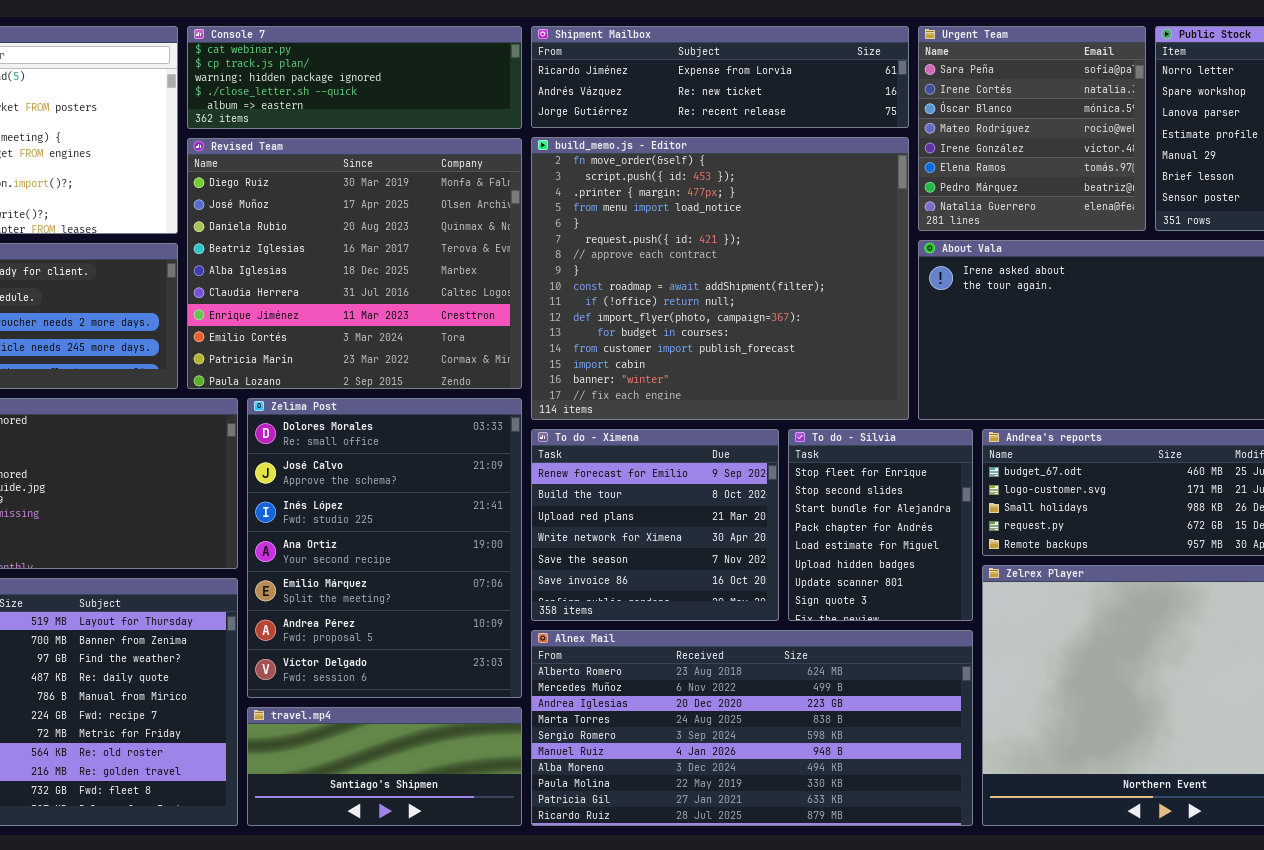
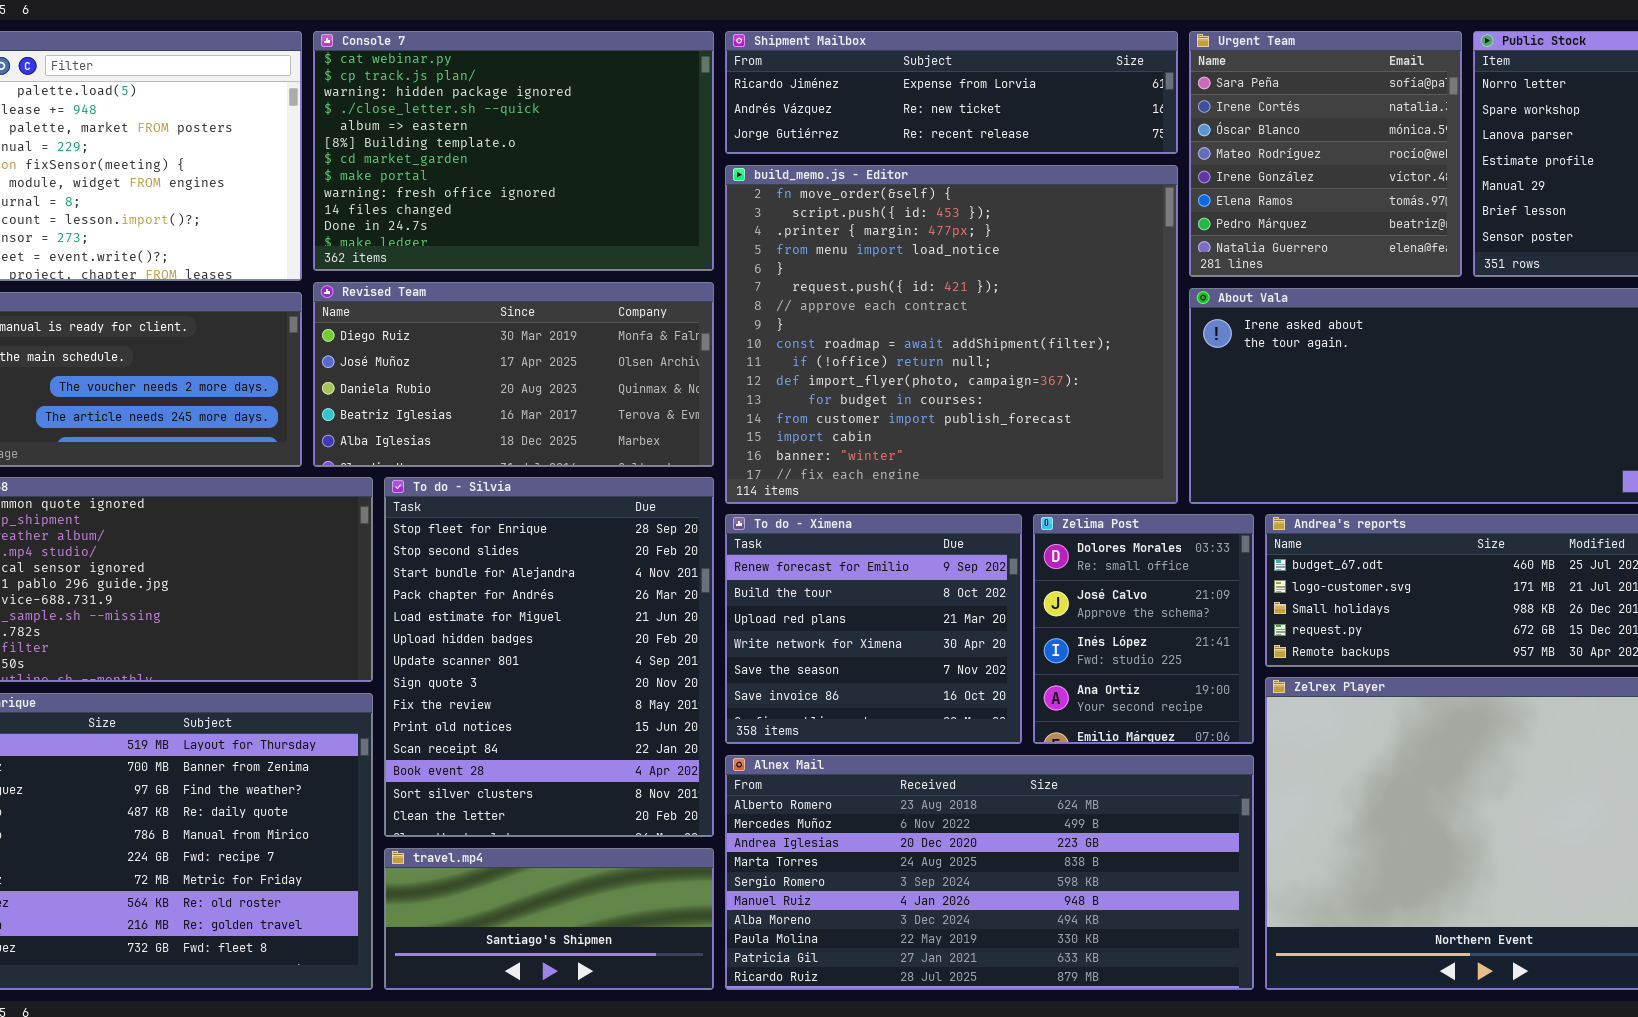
Console 7: [187,26,522,129] -> [313,31,714,271], resized
Revised Team: [187,138,522,389] -> [313,282,714,467], resized
Zelima Post: [247,398,522,698] -> [1033,514,1254,744], moved, resized
To do - Silvia: [788,429,973,621] -> [384,477,714,837], moved, resized

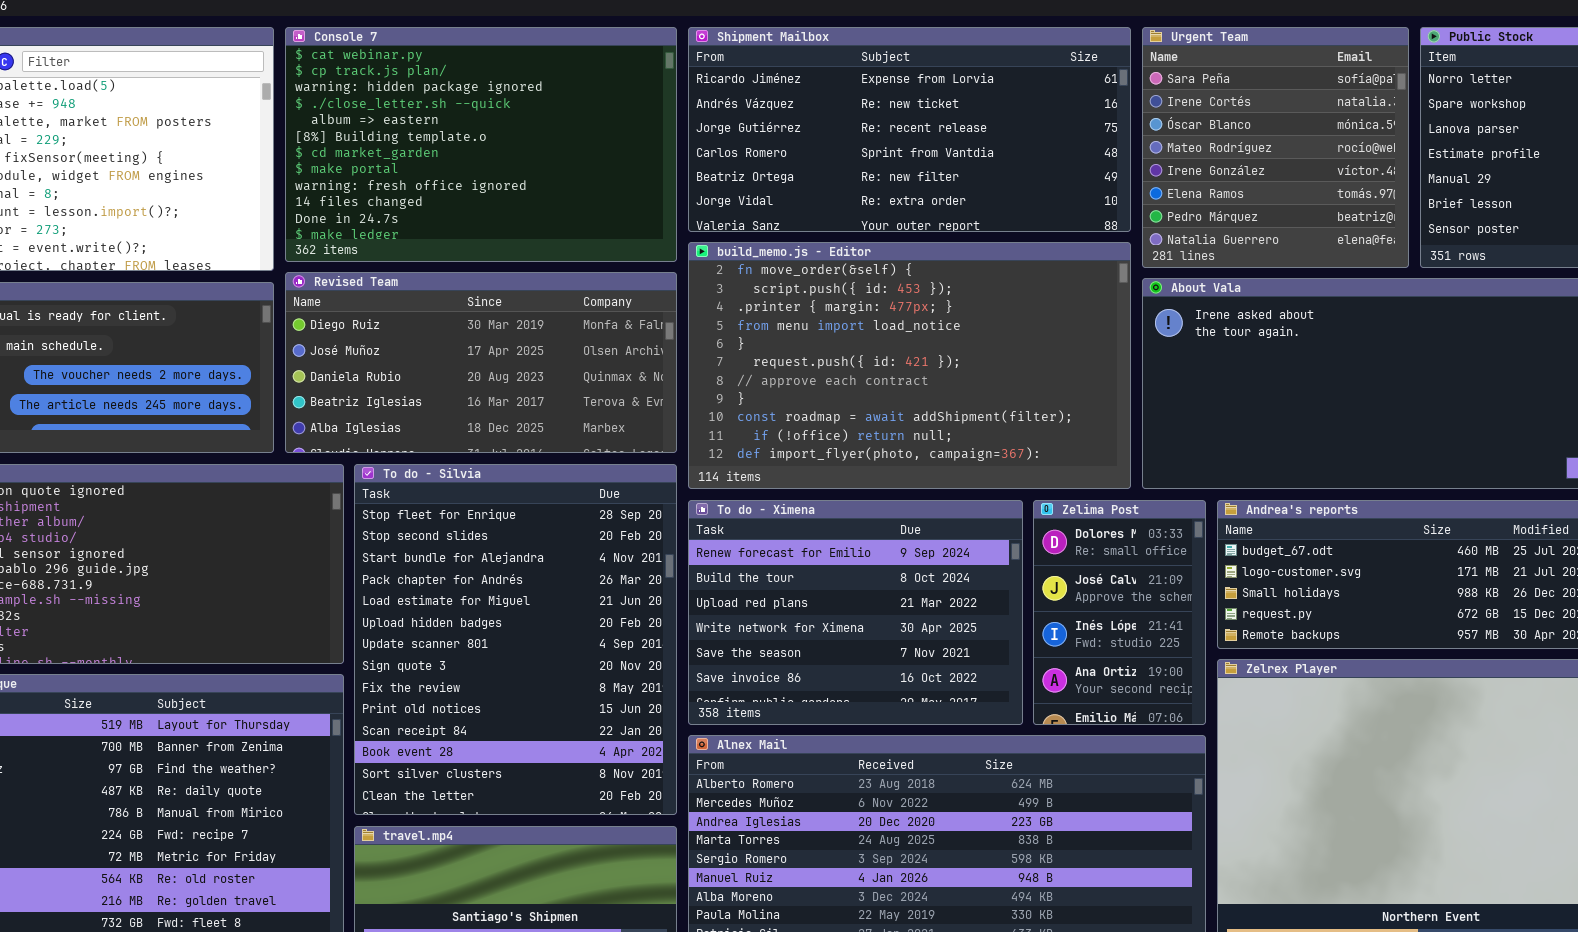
Shipment Mailbox: [725,31,1178,154] -> [688,27,1131,232], resized
build_memo.js - Editor: [725,165,1178,504] -> [688,242,1131,489], resized
To do - Ximena: [725,514,1022,744] -> [688,500,1023,725], resized
Zelima Post: [1033,514,1254,744] -> [1033,500,1206,725], resized

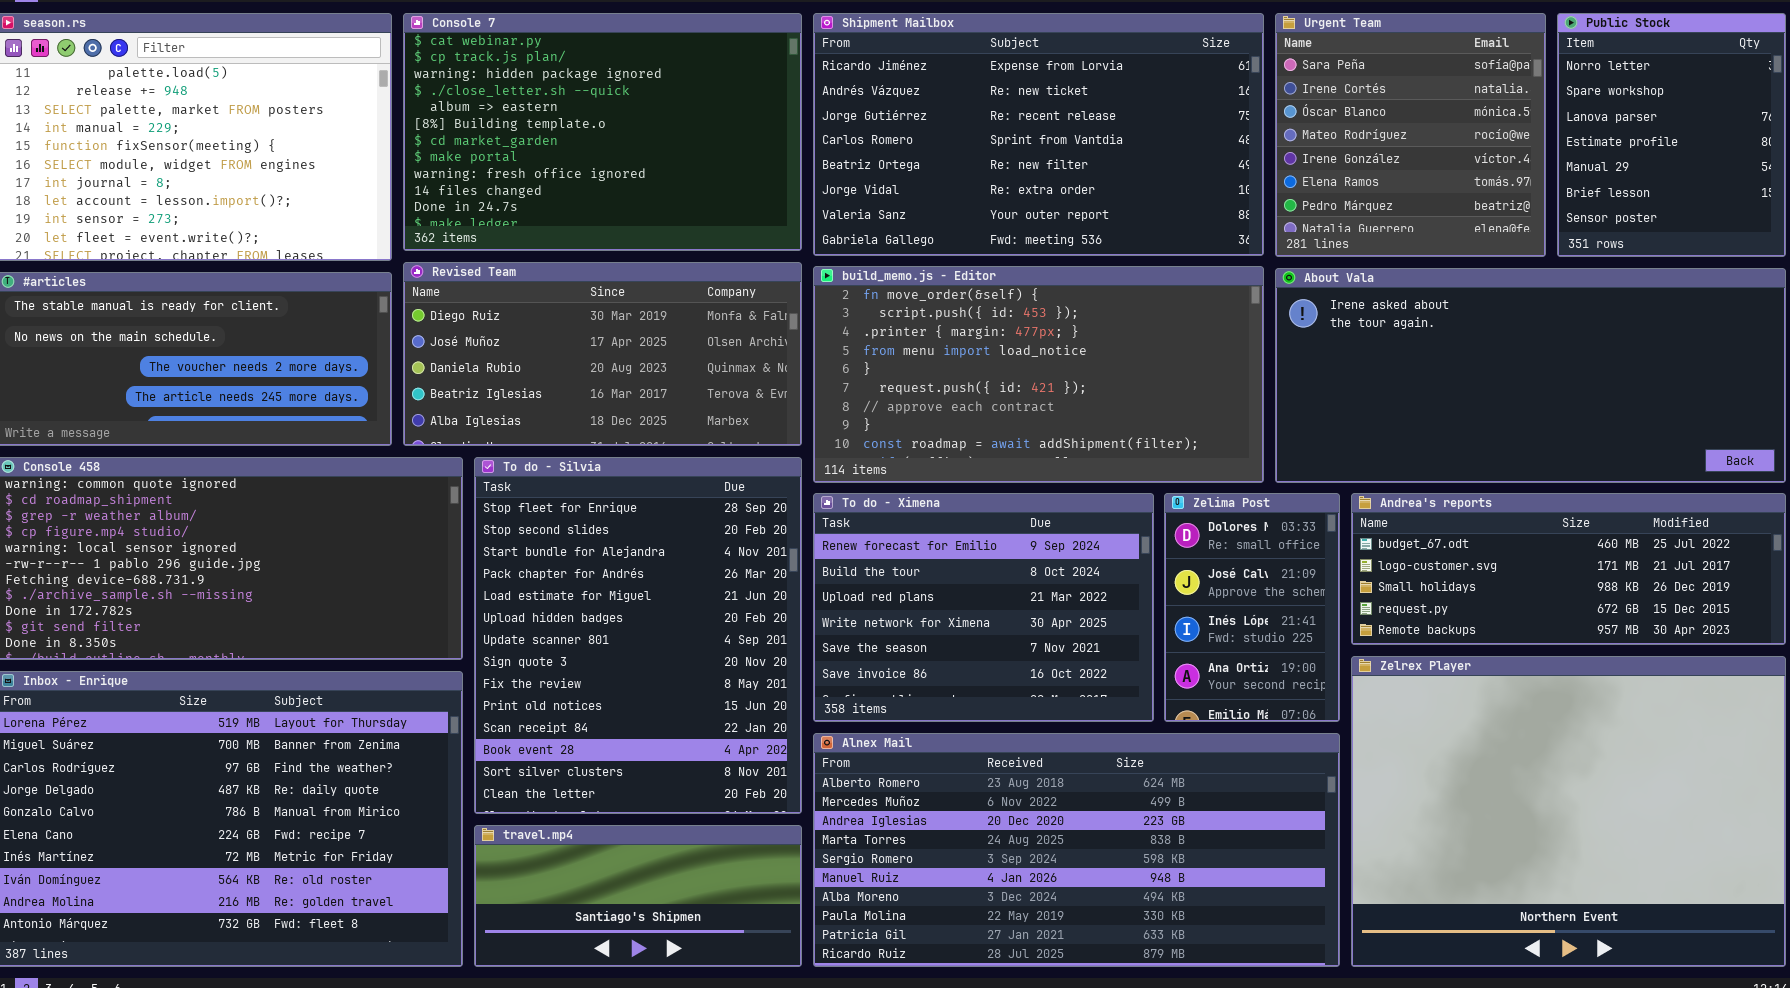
Shipment Mailbox: [688,27,1131,232] -> [813,13,1264,256], resized
build_memo.js - Editor: [688,242,1131,489] -> [813,266,1264,483], resized

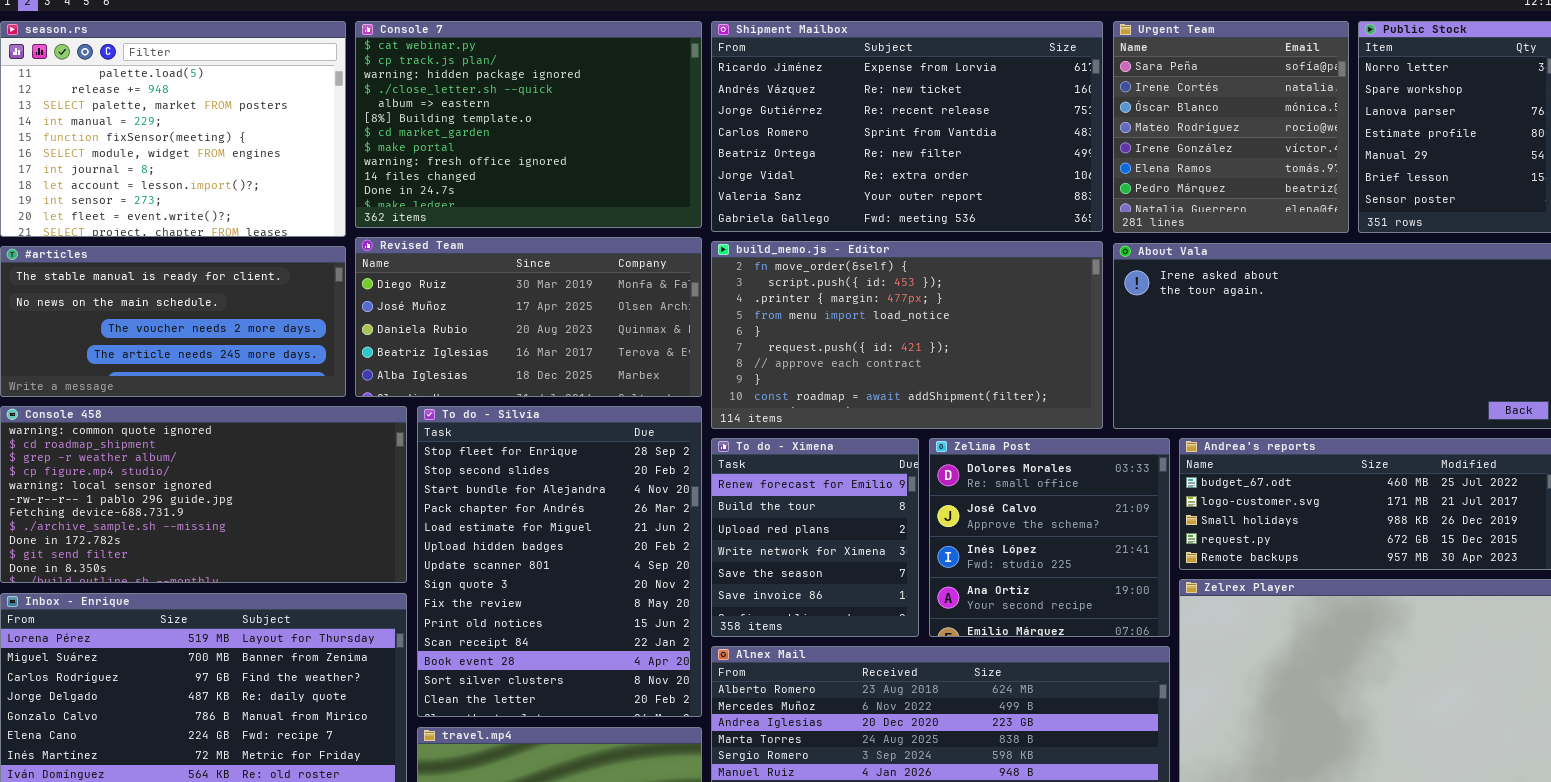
To do - Ximena: [813,493,1154,722] -> [711,438,919,637], resized
Zelima Post: [1164,493,1340,722] -> [929,438,1170,637], resized

